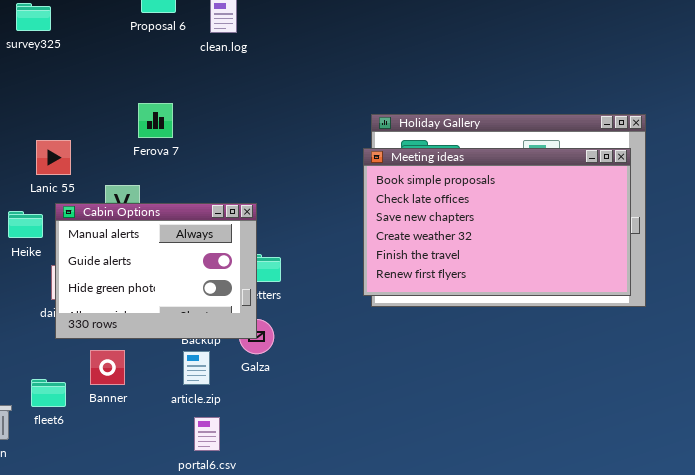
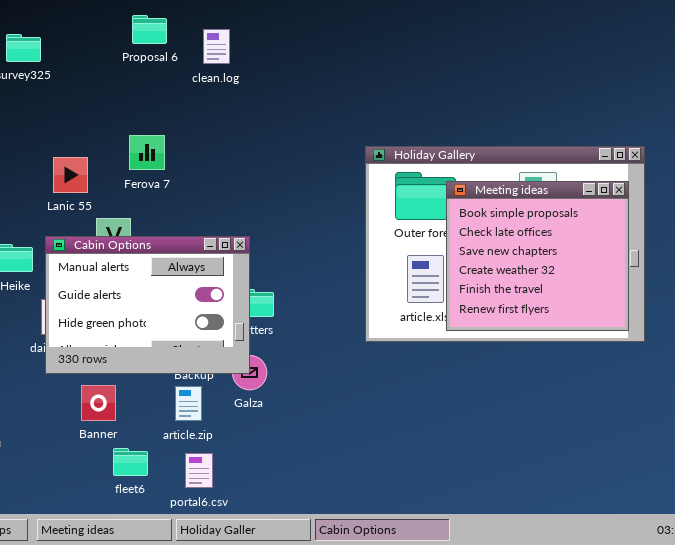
Lanic 55: [36,140,71,175] -> [53,157,88,193], moved
Meeting ideas: [363,148,631,296] -> [446,181,629,331], resized
fleet6: [31,379,66,407] -> [113,448,148,476], moved

